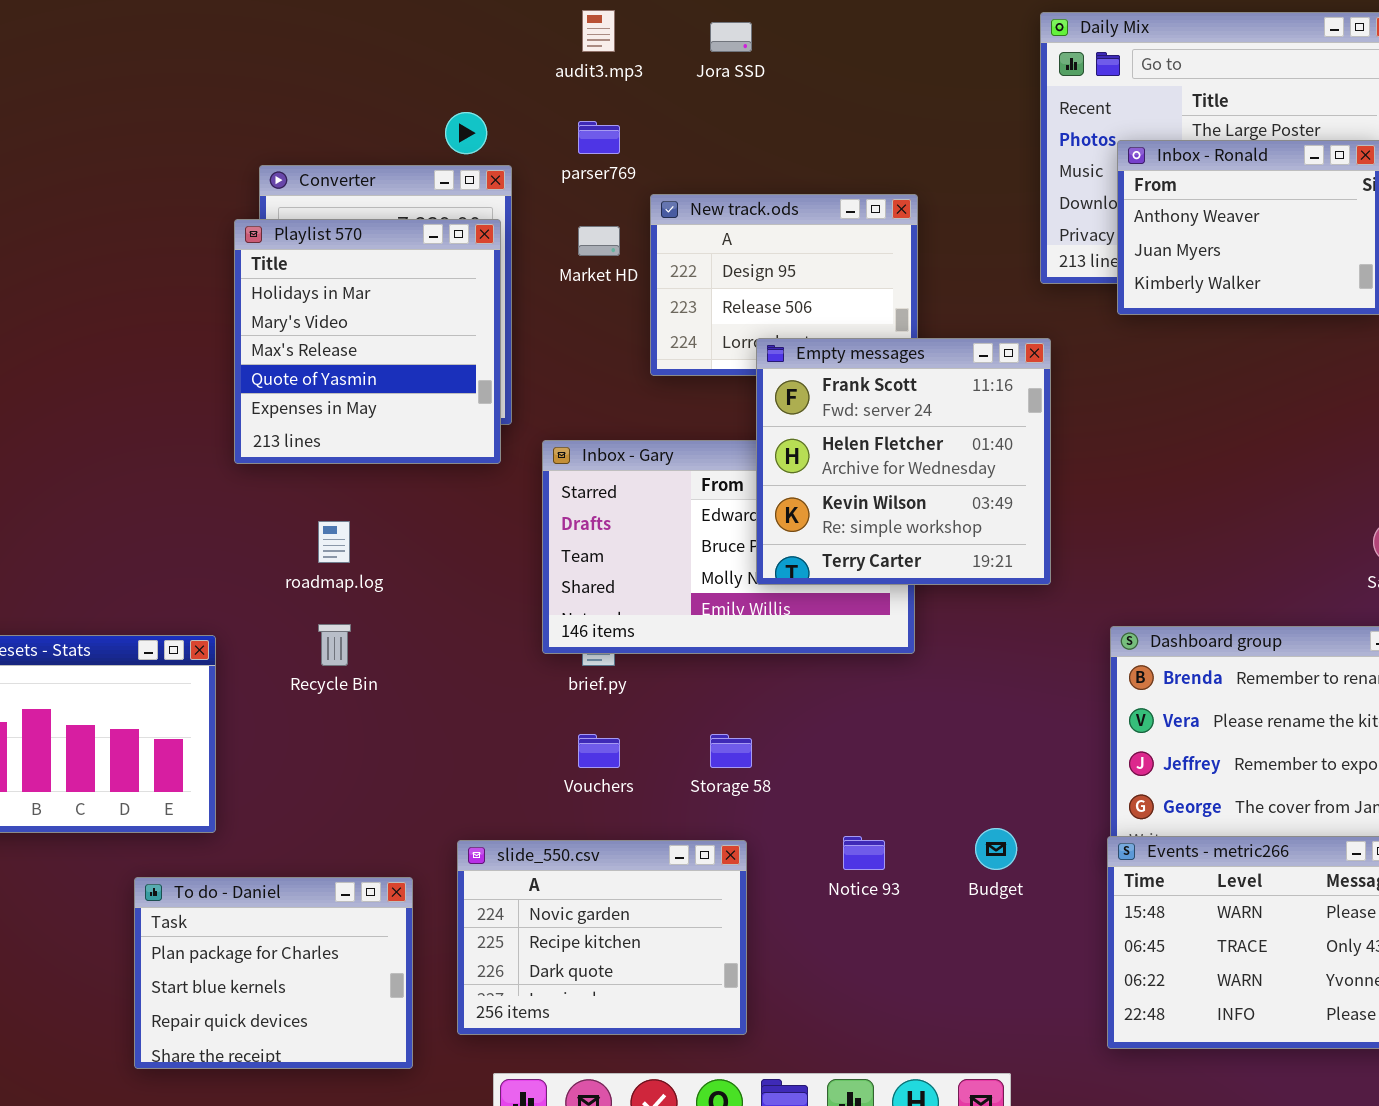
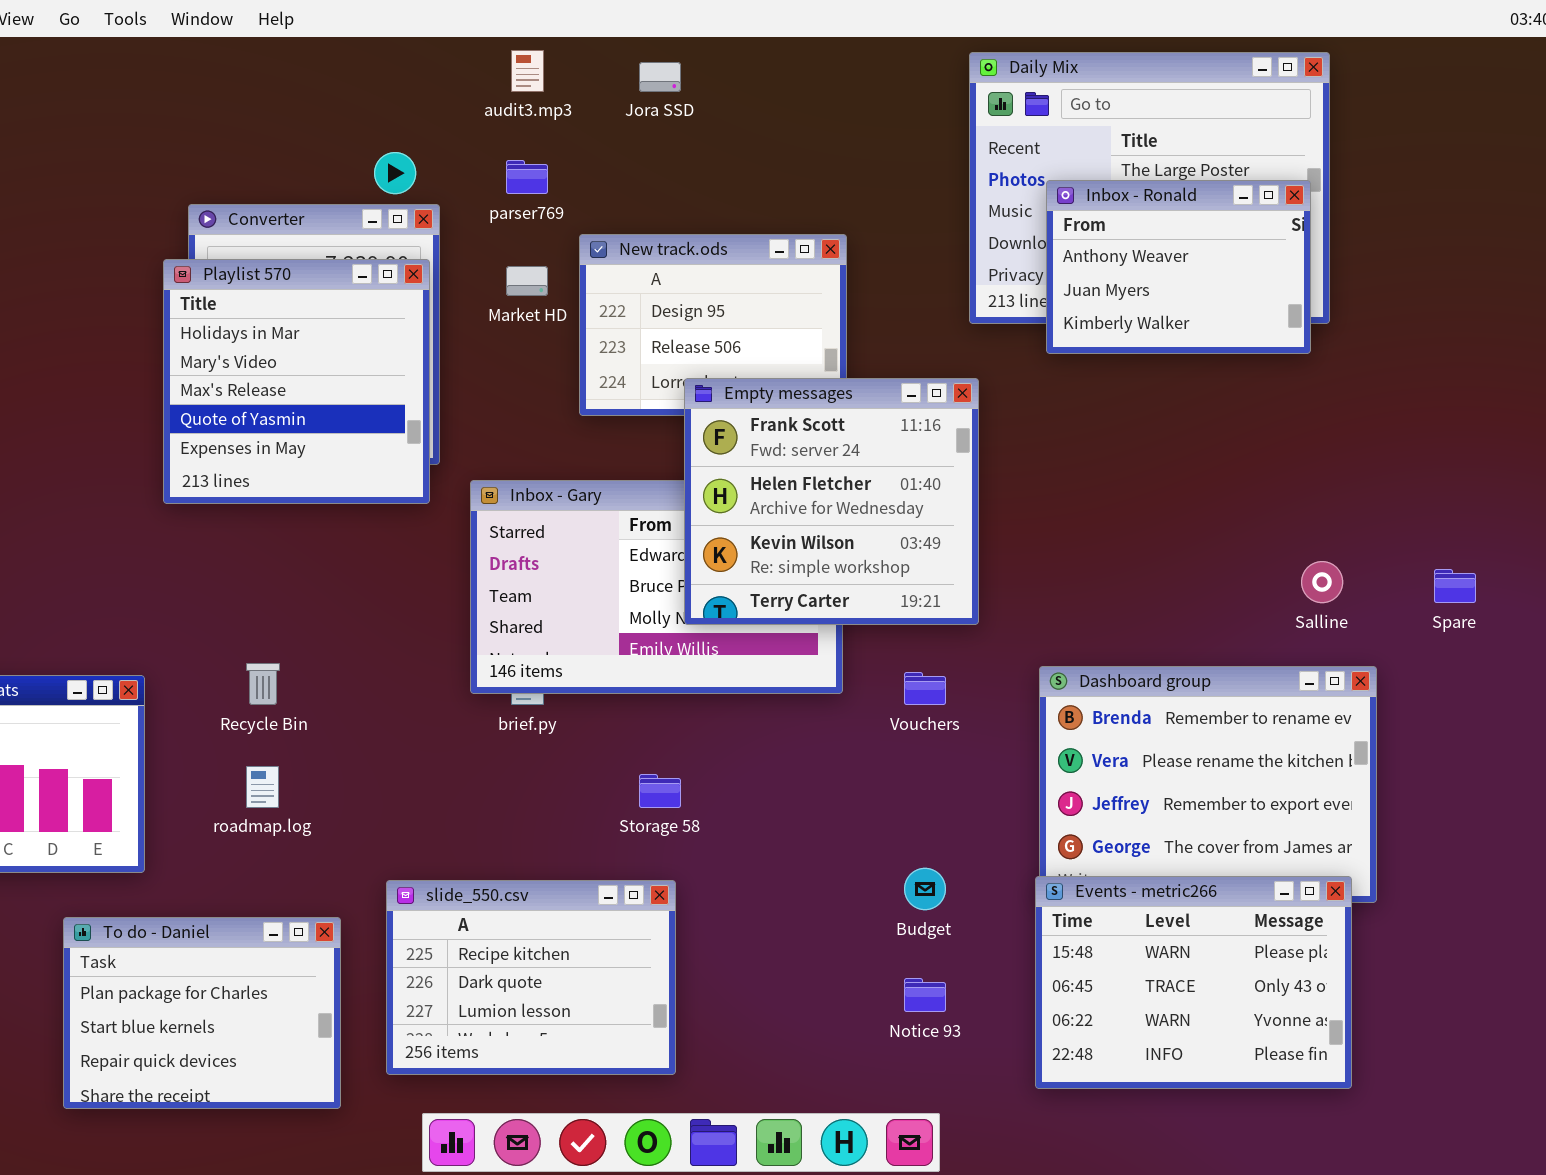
roadmap.log: [318,521,350,563] -> [246,766,279,808], moved
Vouchers: [578,734,620,768] -> [904,672,946,705], moved
Notice 93: [843,836,885,870] -> [904,978,946,1012], moved
slide_550.csv: [457,840,747,1035] -> [386,880,676,1075], scrolled down 1 row

